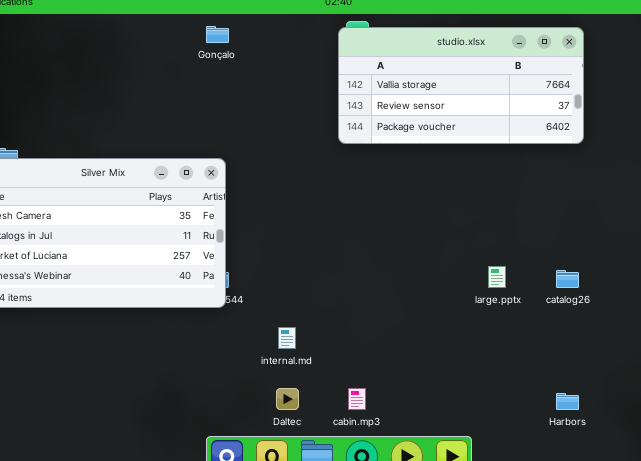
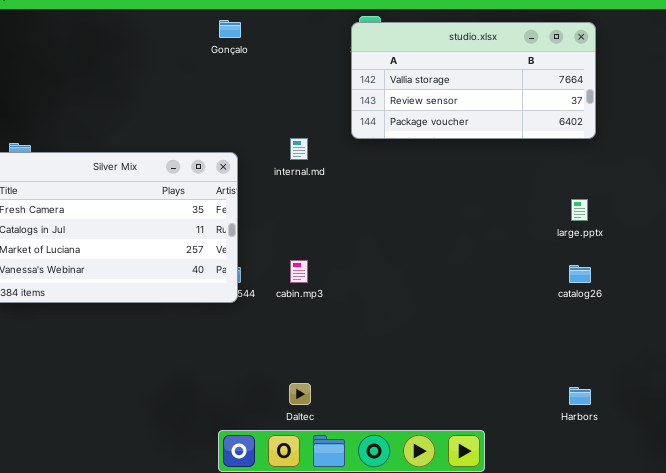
large.pptx: [488,266,506,288] -> [571,199,588,221], moved
internal.md: [278,327,296,349] -> [290,138,308,160], moved
cabin.mp3: [348,388,366,410] -> [290,260,308,283], moved

